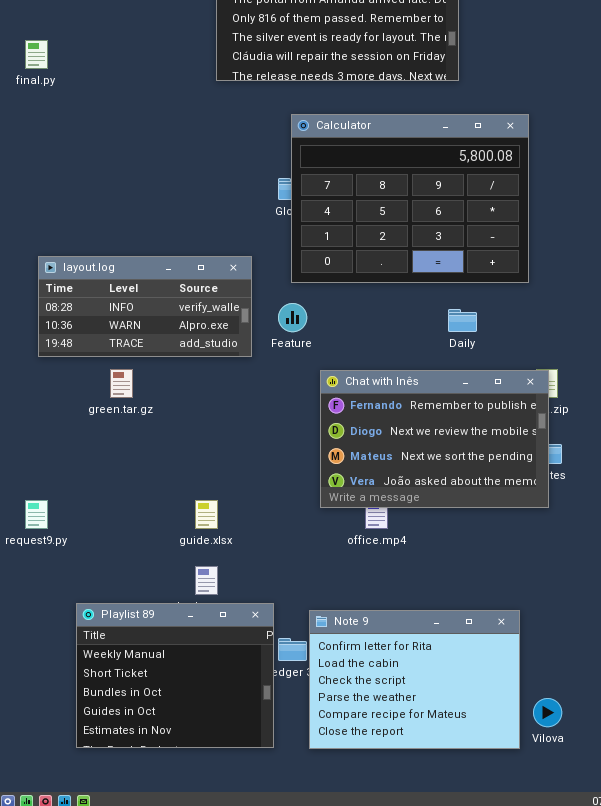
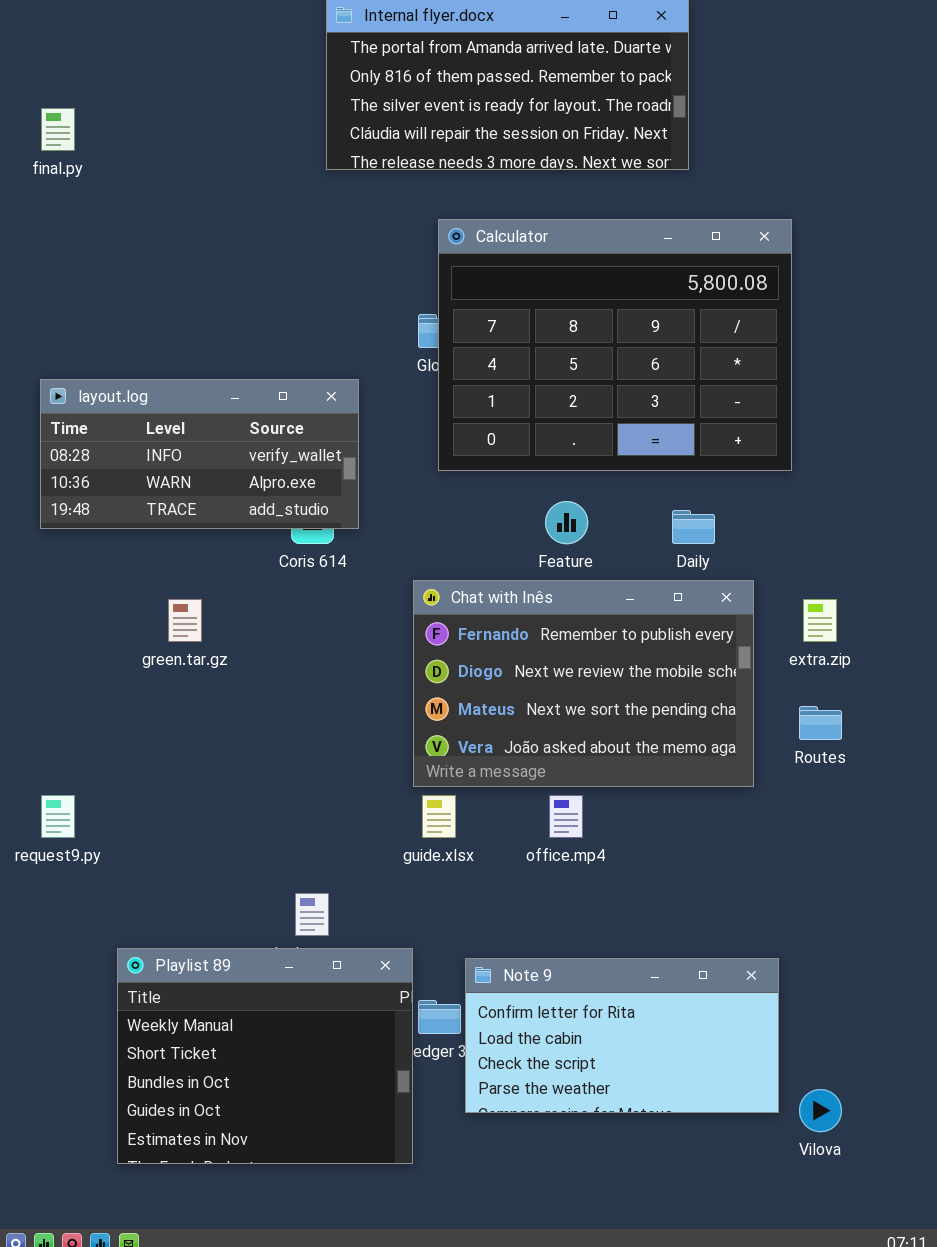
layout.log: [38,256,252,357] -> [40,379,359,529], moved
Feature: [278,303,307,332] -> [545,501,588,544], moved
Chat with Inês: [320,370,549,508] -> [413,580,754,787], moved
guide.xlsx: [195,500,218,529] -> [422,795,456,838], moved
Note 9: [309,610,520,749] -> [465,958,779,1113], resized

